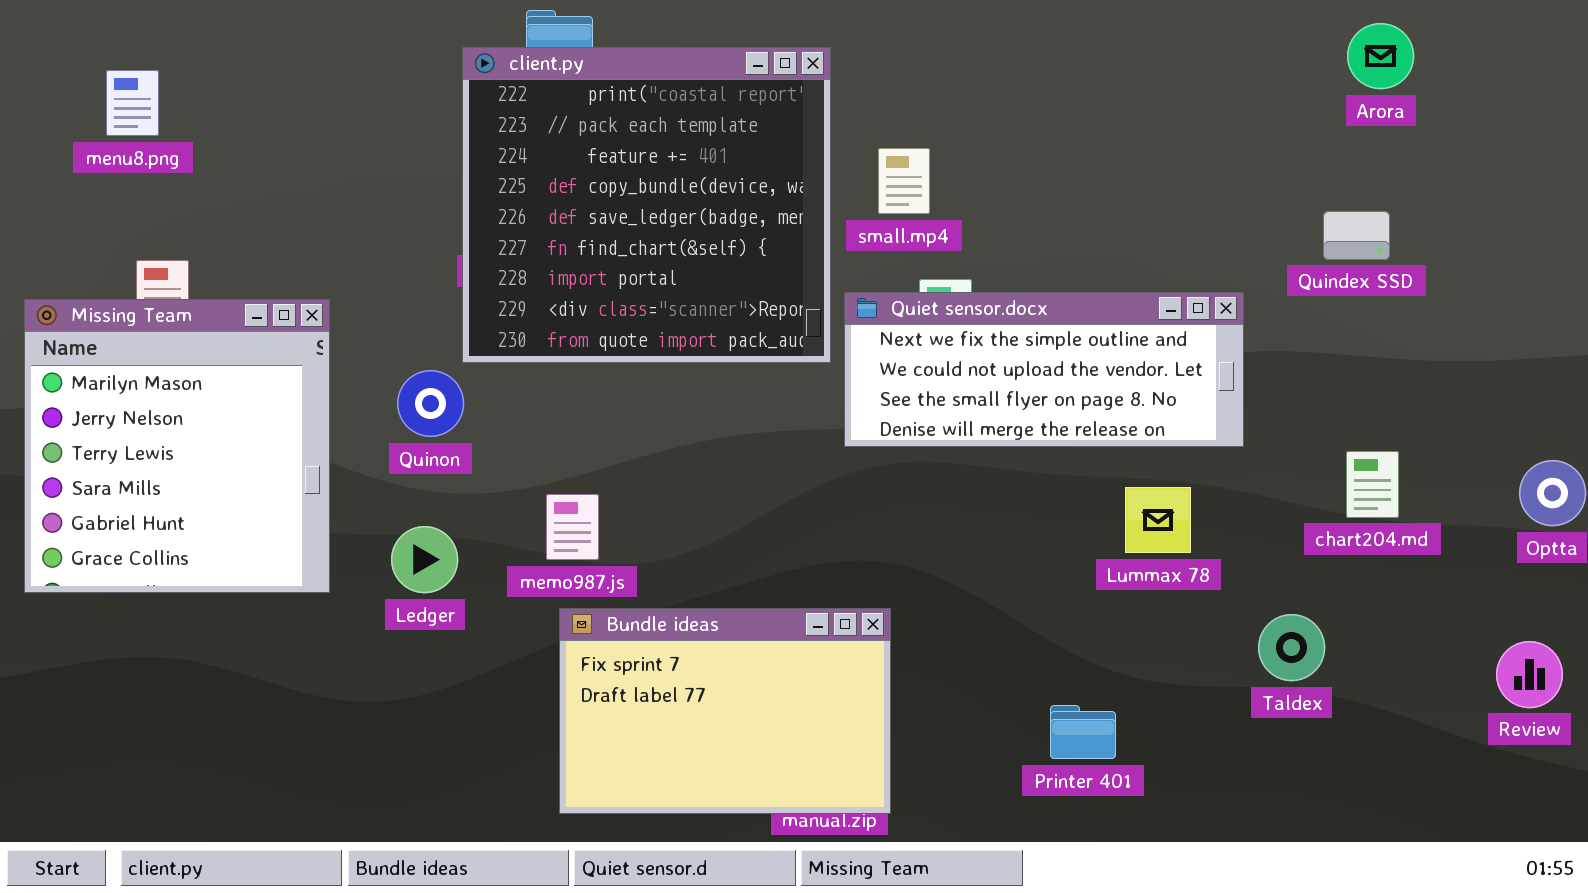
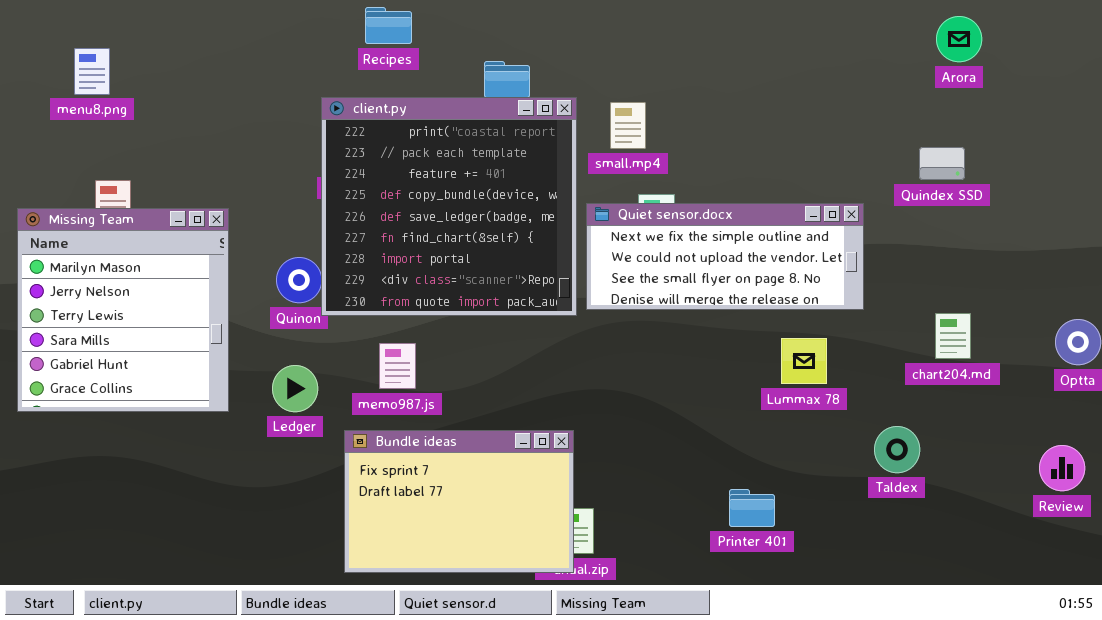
client.py: [462,47,831,363] -> [321,97,577,316], moved
Bundle ideas: [559,608,891,814] -> [344,430,574,573], moved

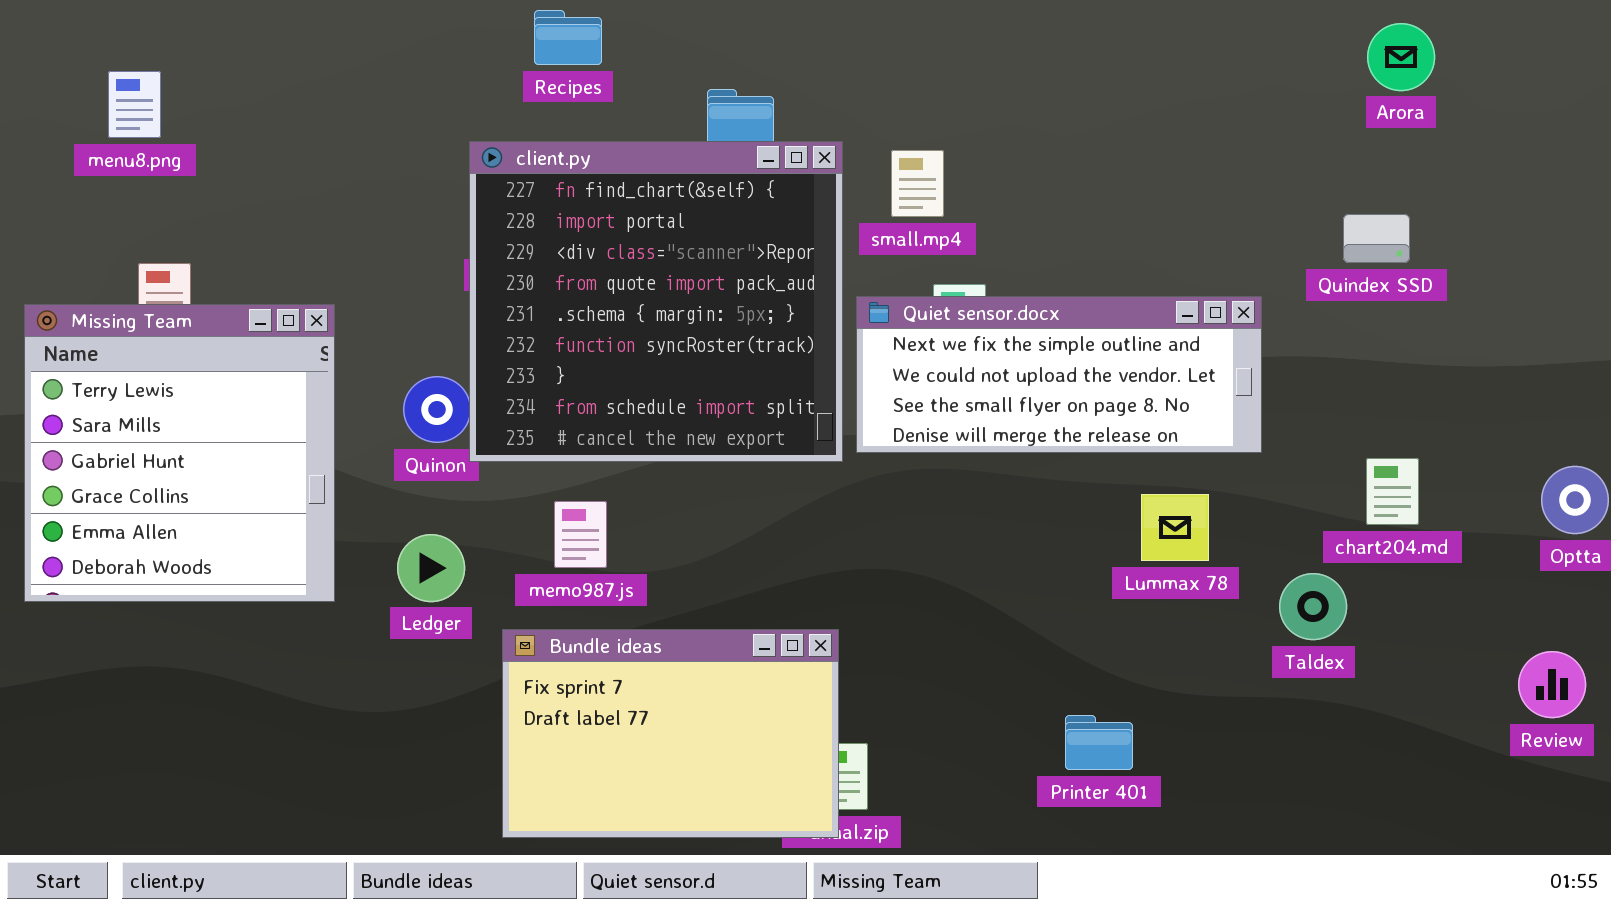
client.py: [321,97,577,316] -> [469,141,843,462], scrolled down 5 rows
Missing Team: [17,208,229,412] -> [24,304,335,602], scrolled down 2 rows
Taldex: [874,426,920,473] -> [1279,573,1347,640], moved

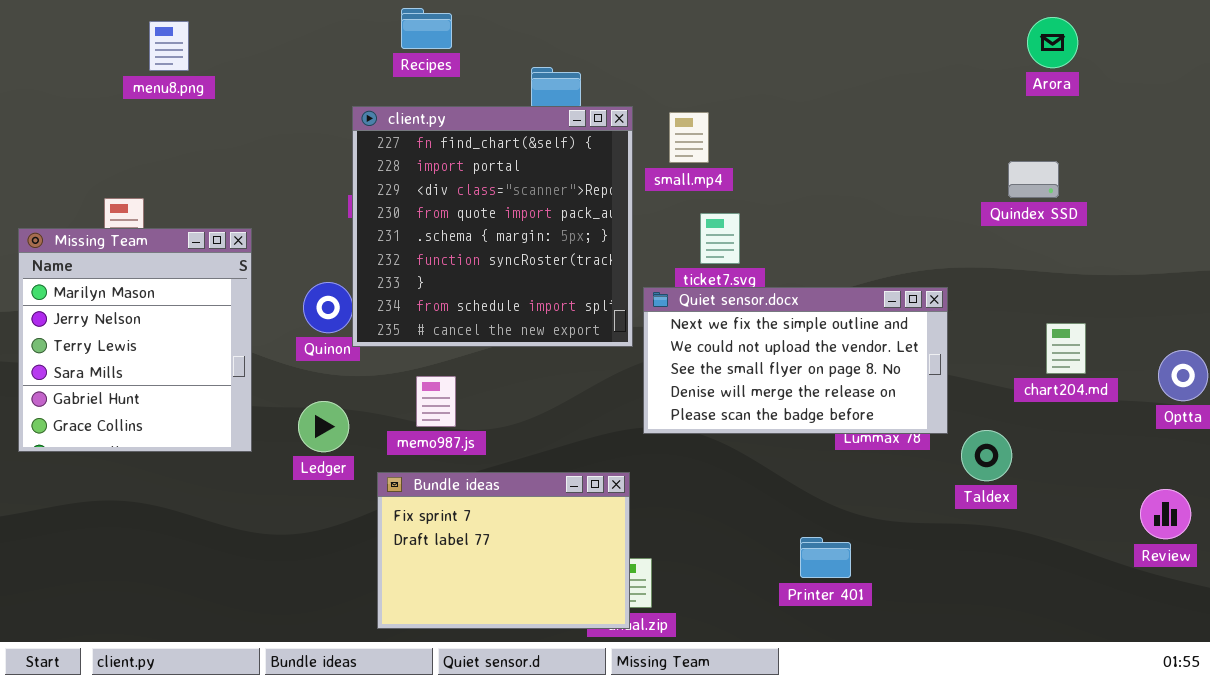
menu8.png: [108,71,161,138] -> [149,21,189,71], moved
Quiet sensor.docx: [856,296,1262,453] -> [643,287,948,434], moved, resized
Missing Team: [24,304,335,602] -> [18,228,252,452], scrolled up 2 rows
chart204.md: [1366,458,1419,525] -> [1046,323,1086,374], moved

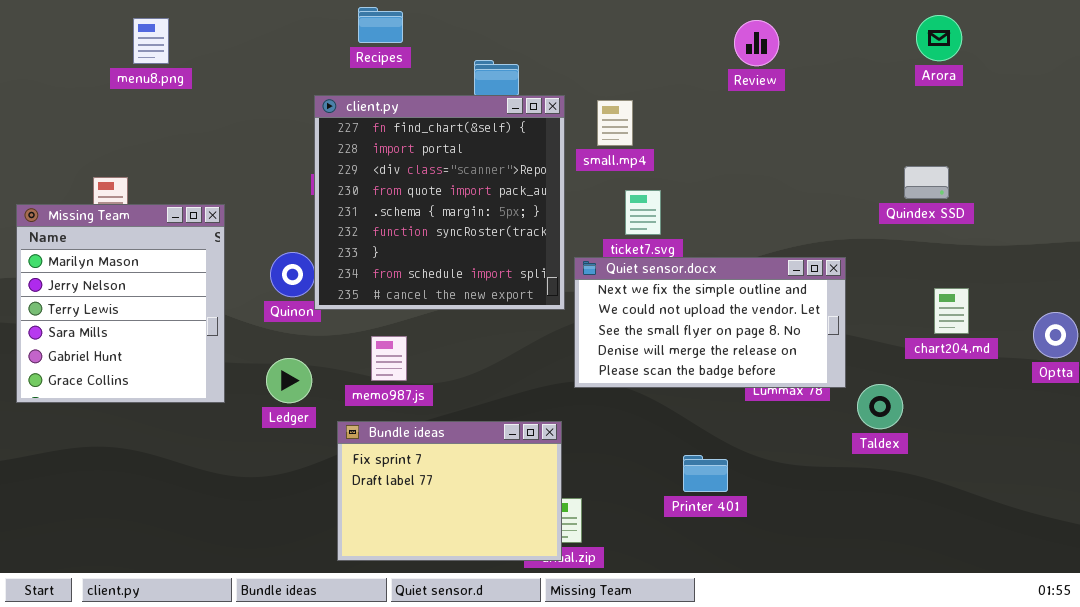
Quindex SSD: [1008,161,1059,198] -> [904,166,949,199], moved
Review: [1140,489,1191,539] -> [734,20,779,66], moved
Printer 401: [800,537,851,578] -> [683,455,728,492], moved

